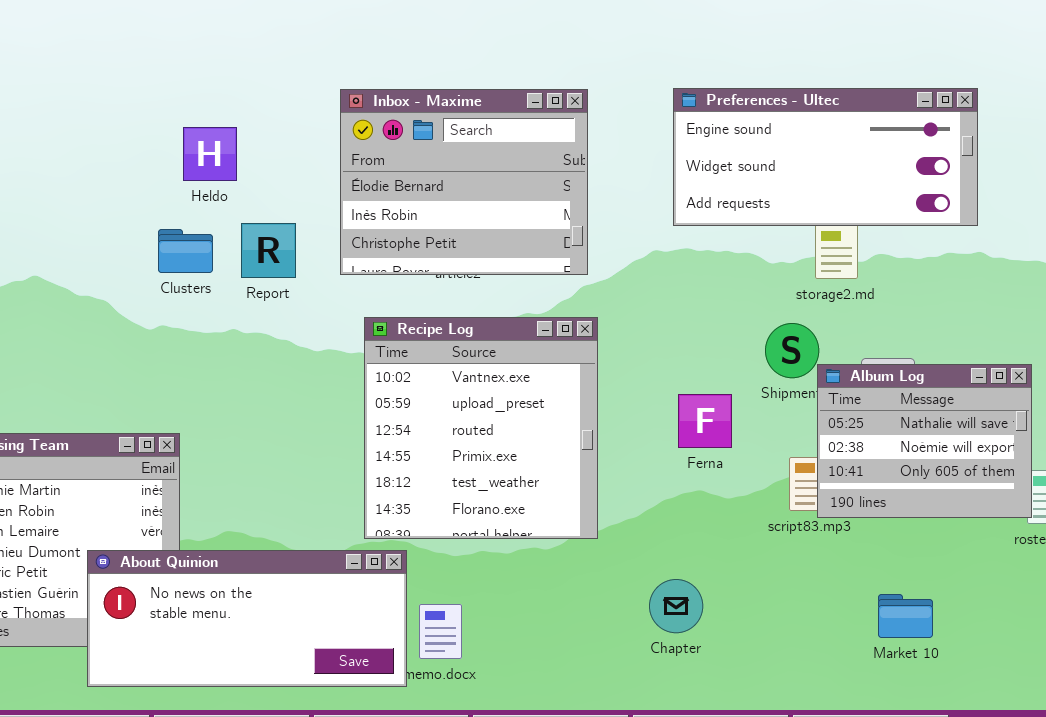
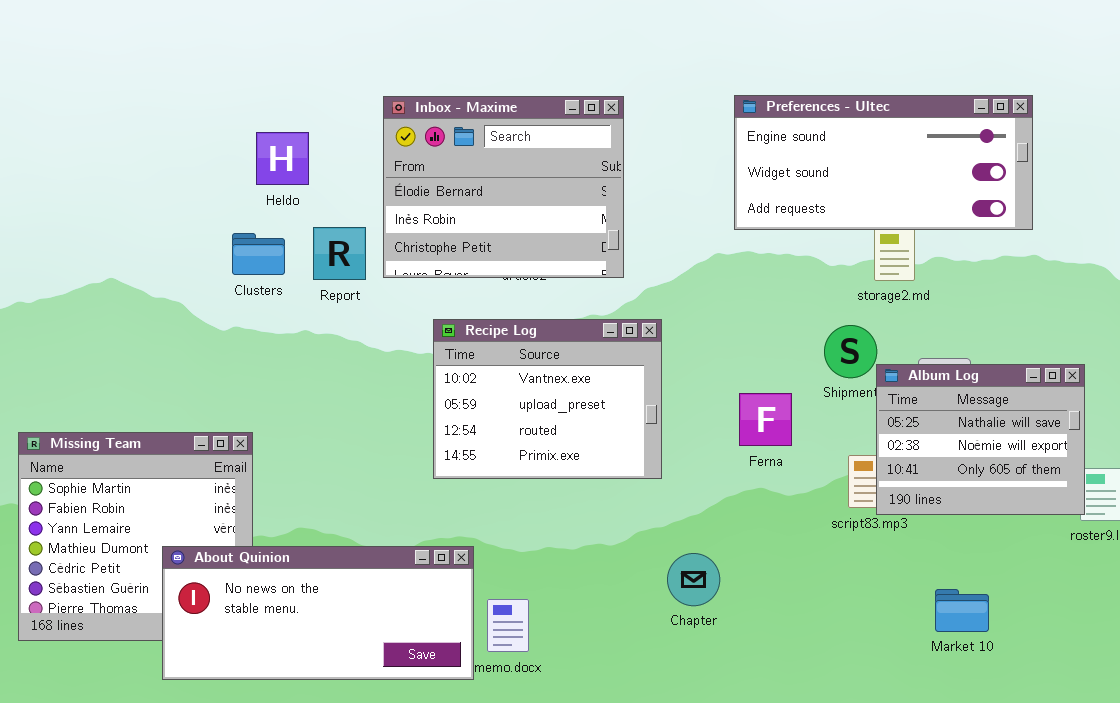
Inbox - Maxime: [340,89,588,275] -> [383,96,624,278], moved
Recipe Log: [364,317,598,539] -> [433,319,662,479], resized
Chapter: [649,579,703,633] -> [667,553,720,606], moved

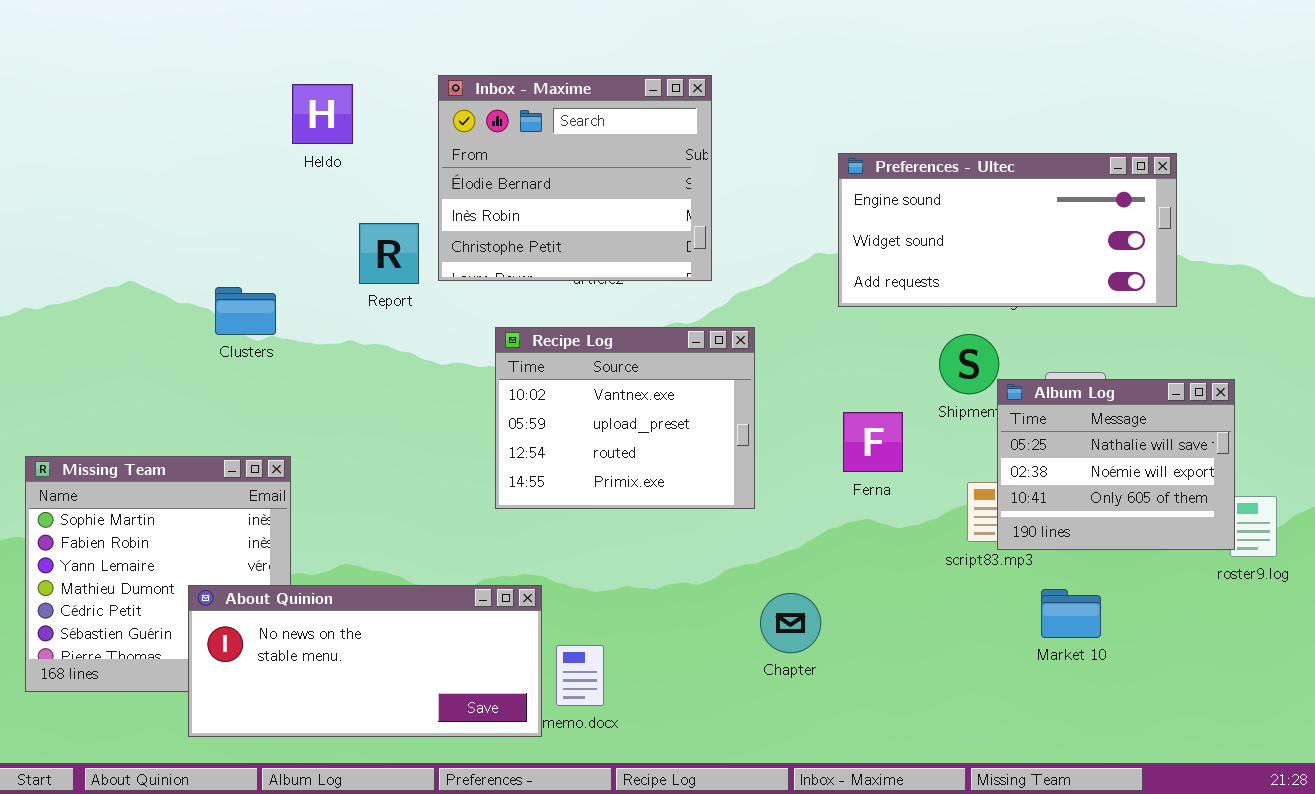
Preferences - Ultec: [734,95,1033,230] -> [838,153,1177,307], moved
Heldo: [256,132,309,185] -> [292,84,353,144], moved
Clusters: [232,233,285,275] -> [215,287,276,335], moved
Market 10: [935,589,989,632] -> [1041,589,1101,638], moved

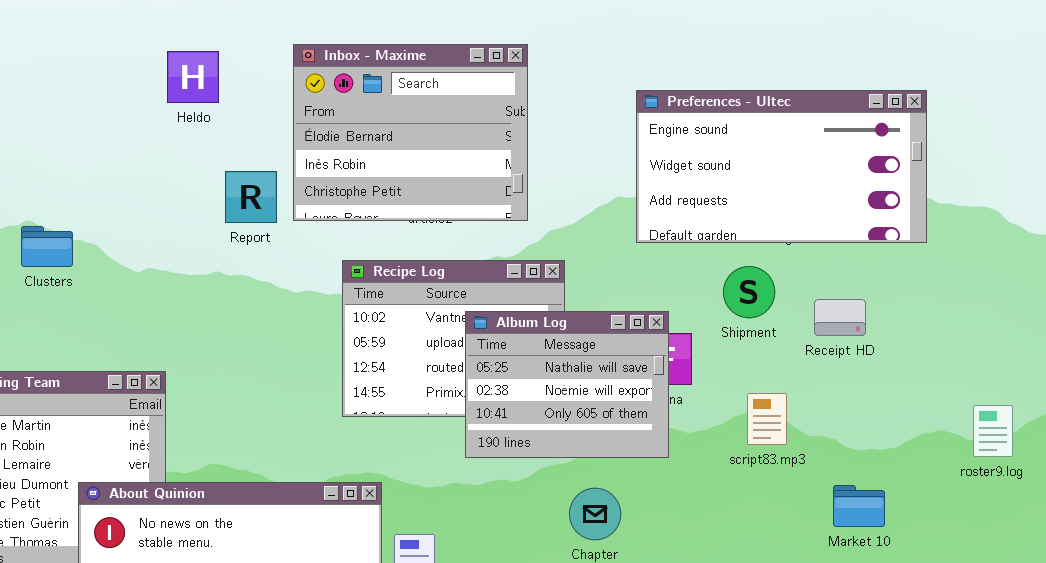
Preferences - Ultec: [838,153,1177,307] -> [636,90,927,243], resized
Clusters: [215,287,276,335] -> [21,226,73,267], moved
Album Log: [997,379,1235,550] -> [465,311,669,458], moved
Market 10: [1041,589,1101,638] -> [833,485,885,527], moved

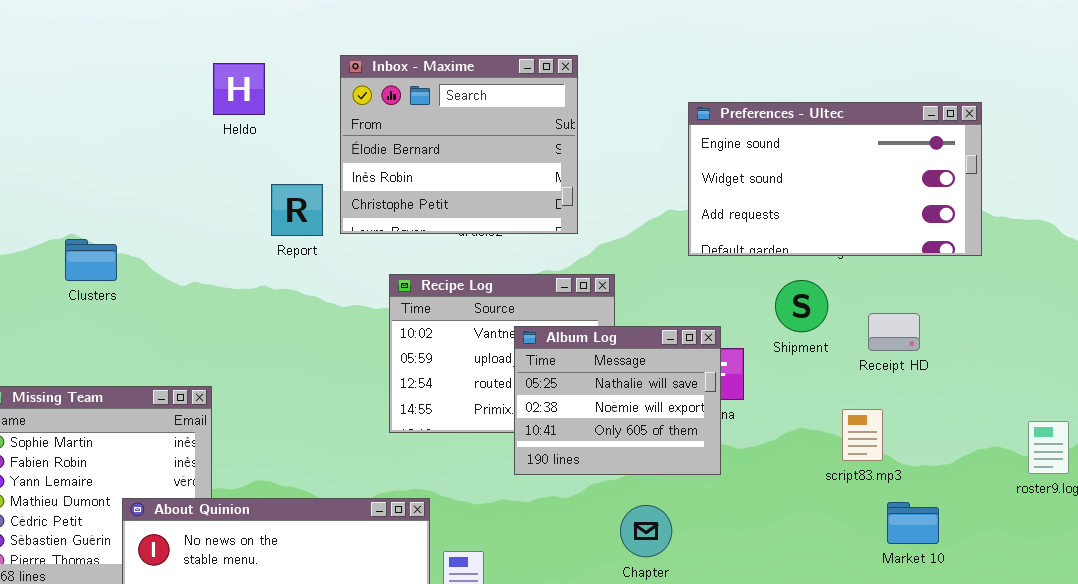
script83.mp3: [747,393,787,445] -> [842,409,883,461], moved

